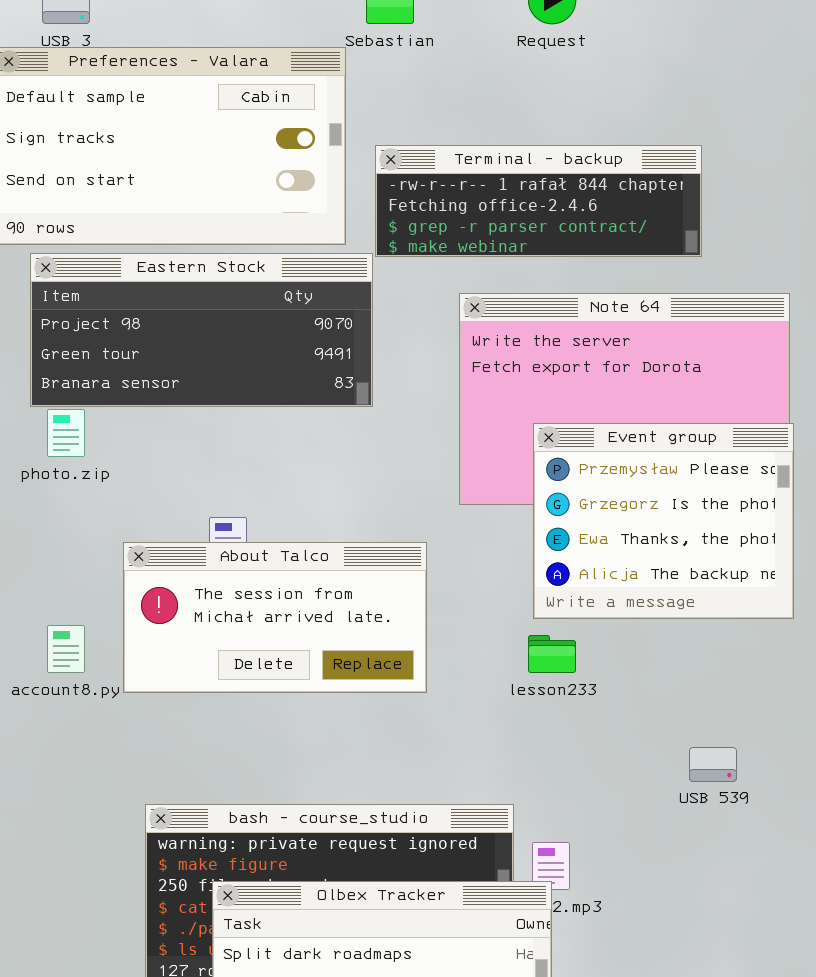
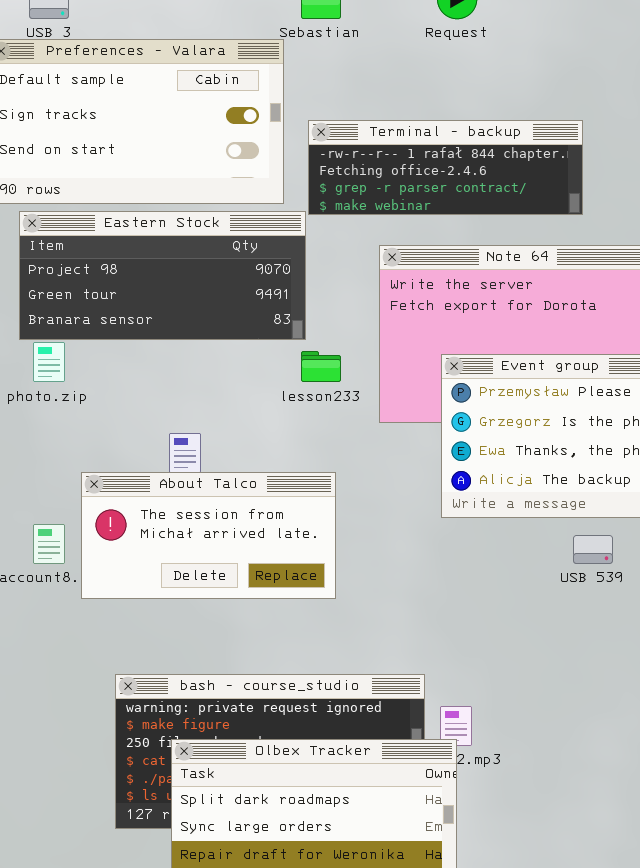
About Talco: [123,542,427,693] -> [81,472,336,599], moved
lesson233: [528,635,576,673] -> [301,351,341,382], moved
USB 539: [689,747,737,782] -> [573,535,613,564], moved

